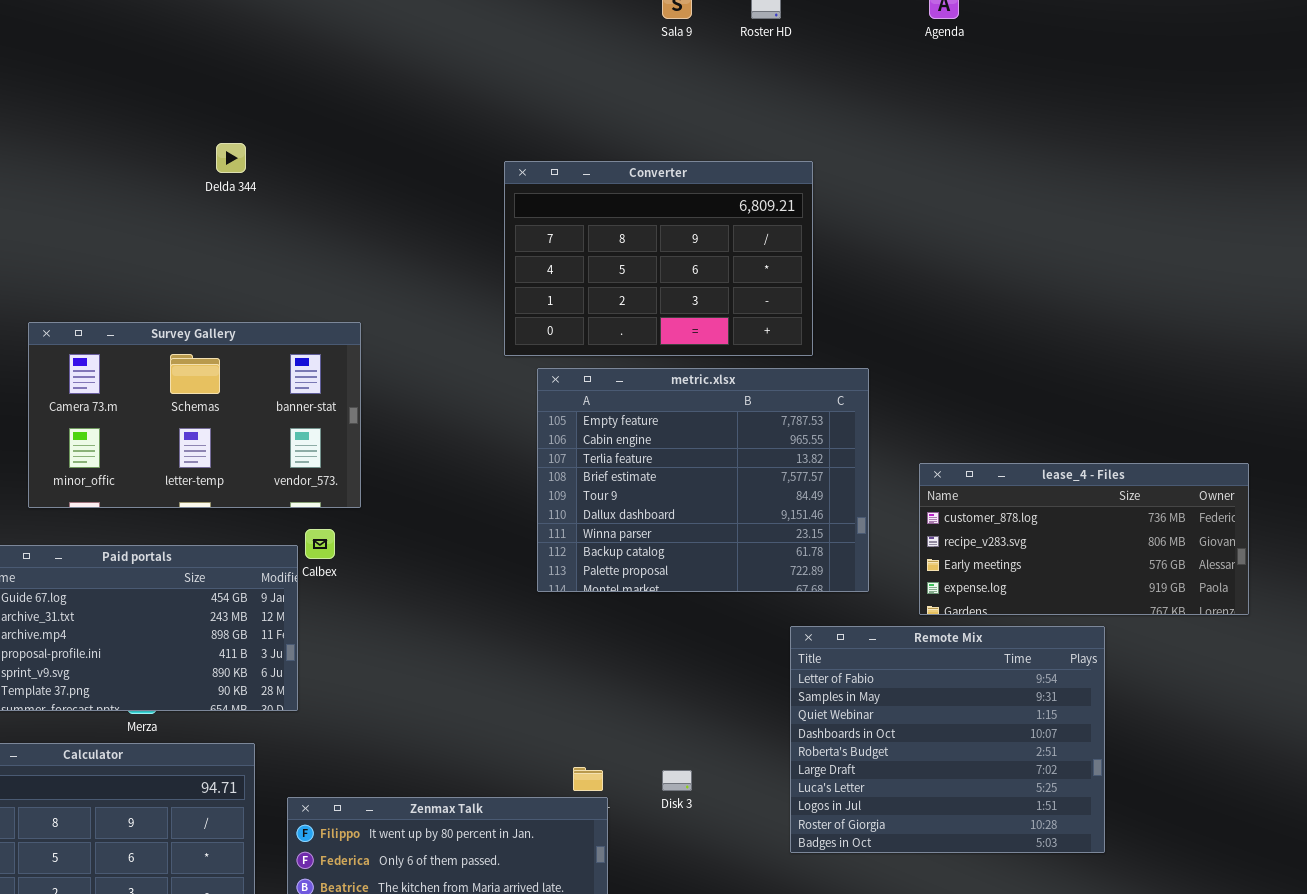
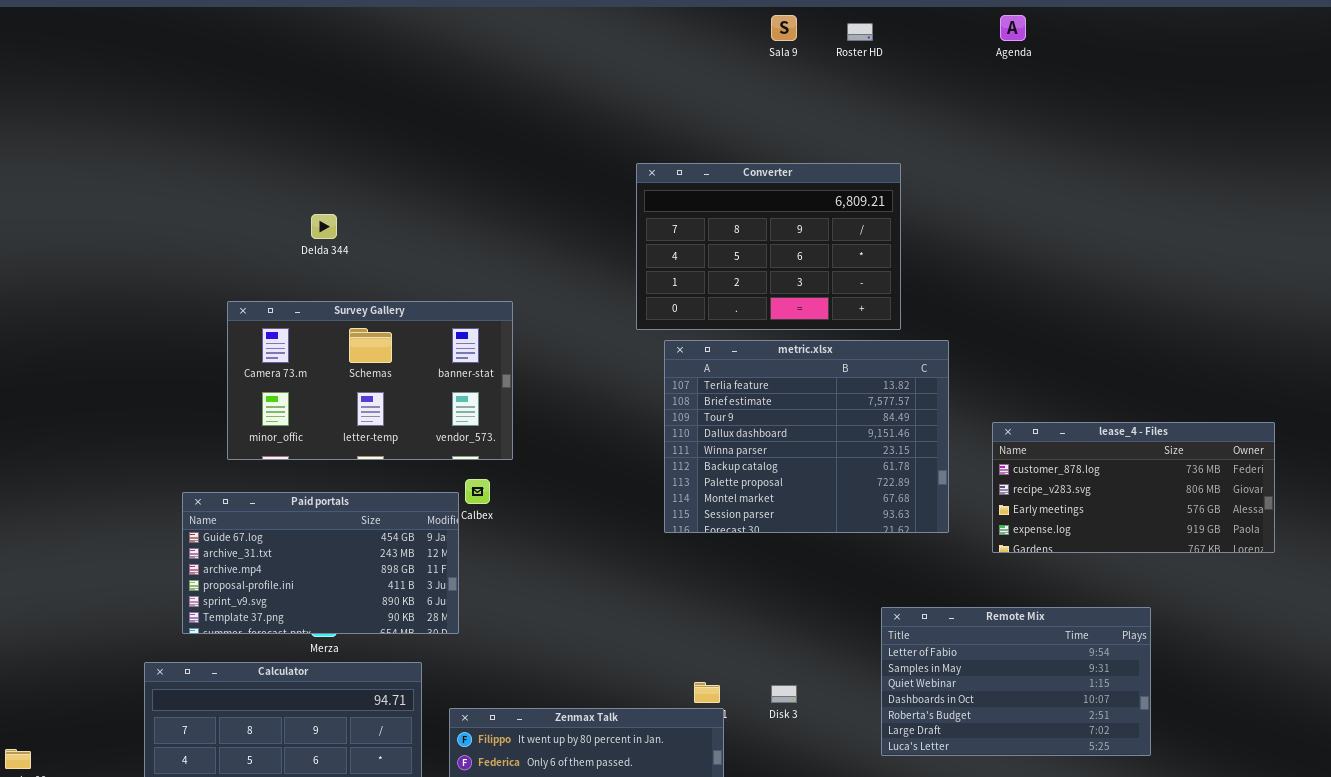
Delda 344: [216,143,246,173] -> [311,214,337,239], moved
metric.xlsx: [537,368,869,592] -> [664,340,949,533], scrolled down 2 rows
Remote Mix: [790,626,1105,853] -> [881,607,1151,756], resized

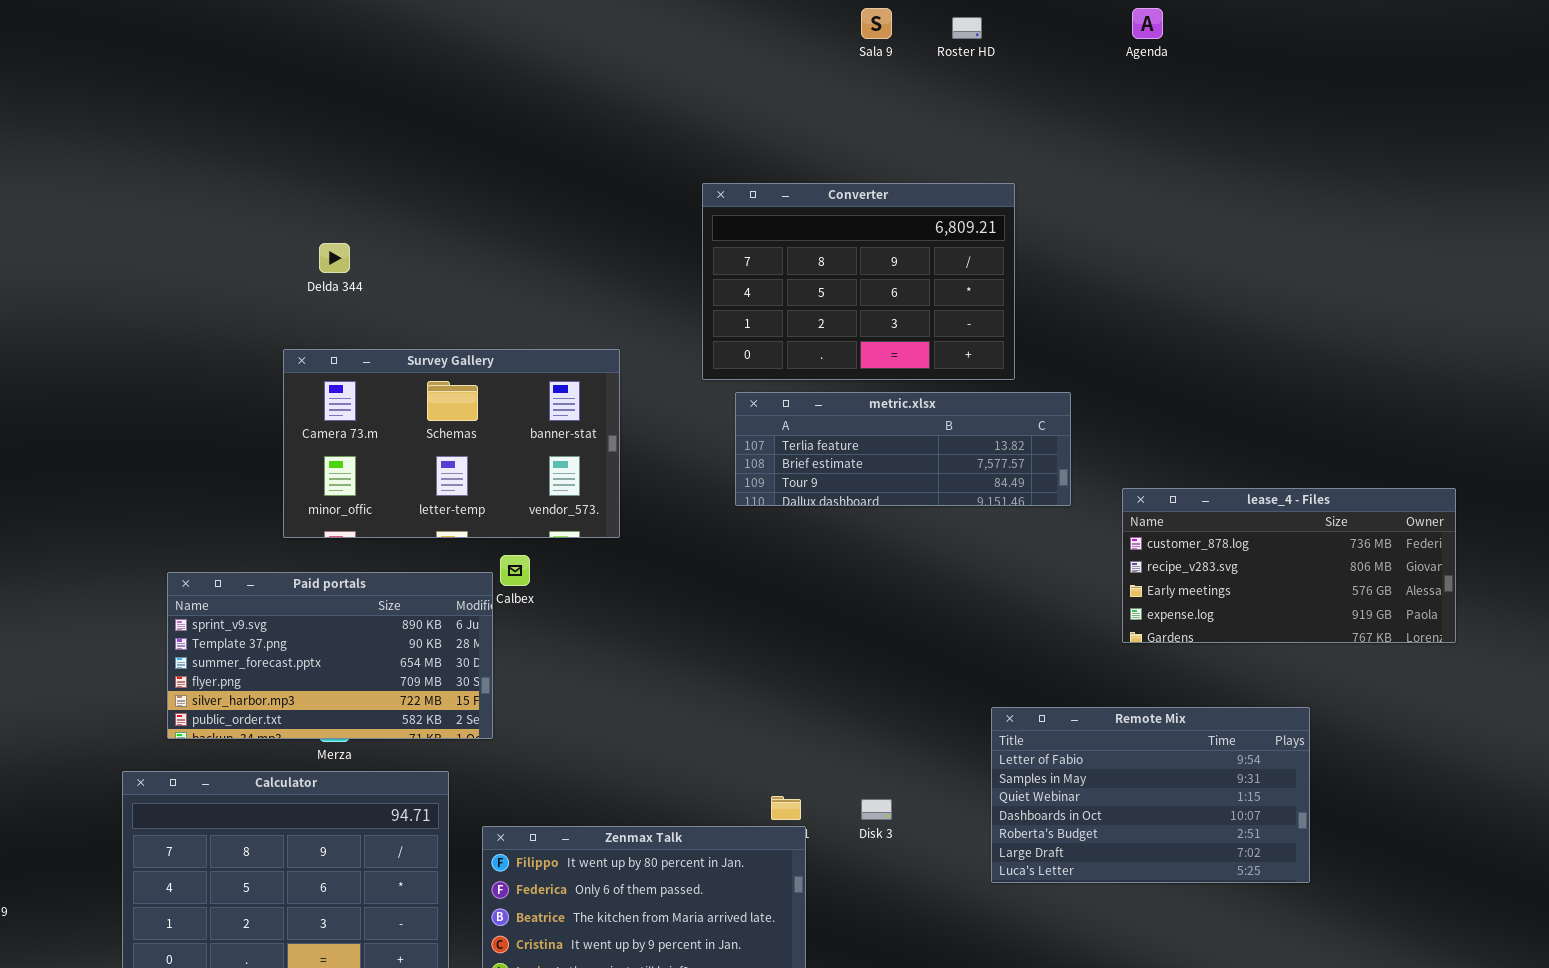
Survey Gallery: [227,301,513,460] -> [283,349,620,538], moved
metric.xlsx: [664,340,949,533] -> [735,392,1071,506], resized
Paid portals: [182,492,459,634] -> [167,572,493,739], scrolled down 4 rows

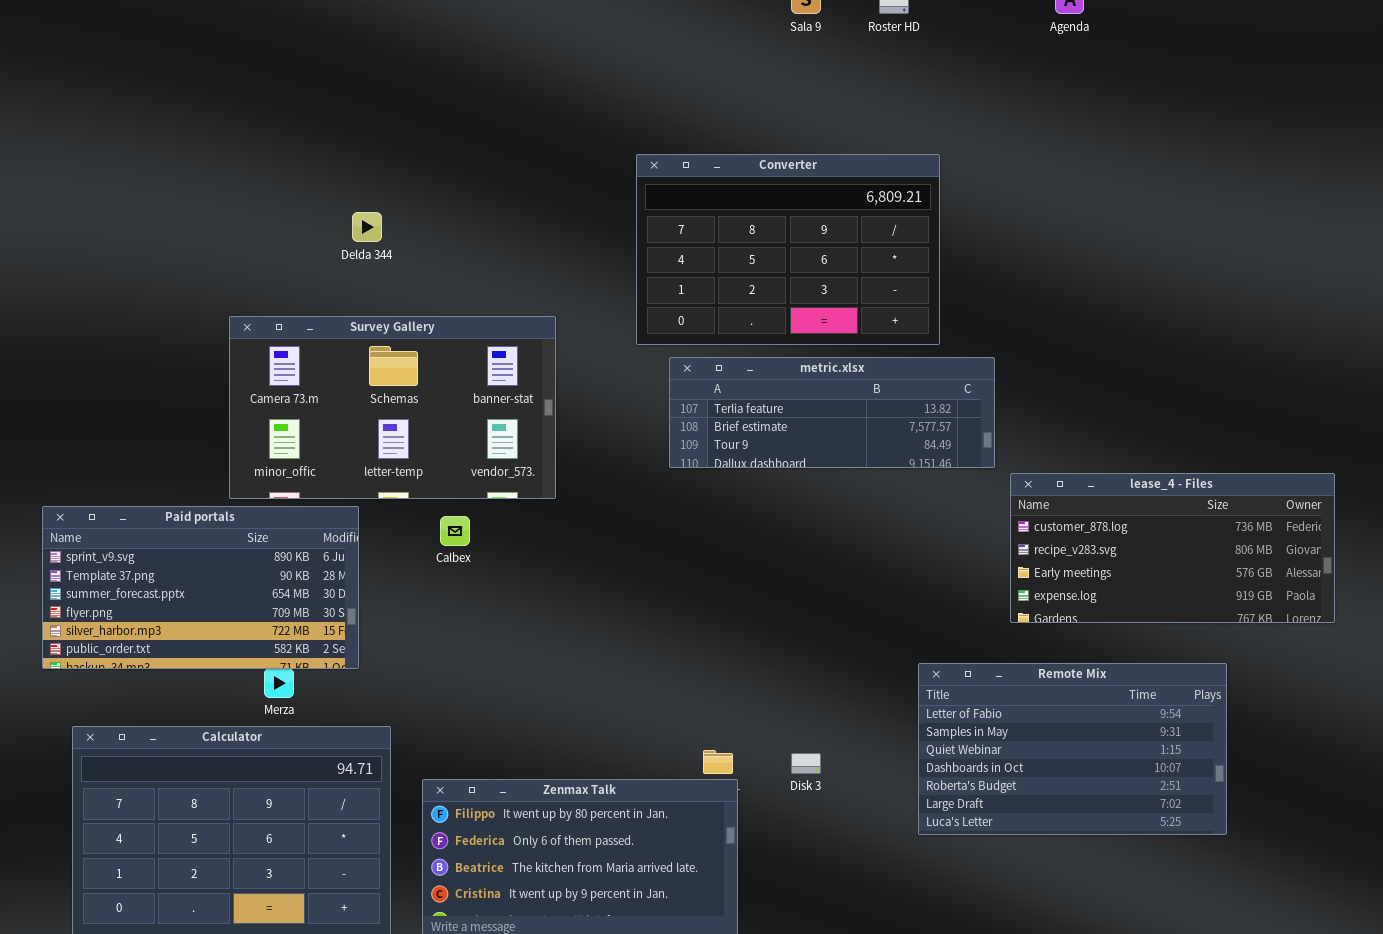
Delda 344: [319,243,350,273] -> [352,212,382,242], moved
lease_4 - Files: [1122,488,1456,643] -> [1010,473,1335,623], moved
Paid portals: [167,572,493,739] -> [42,506,359,669], moved

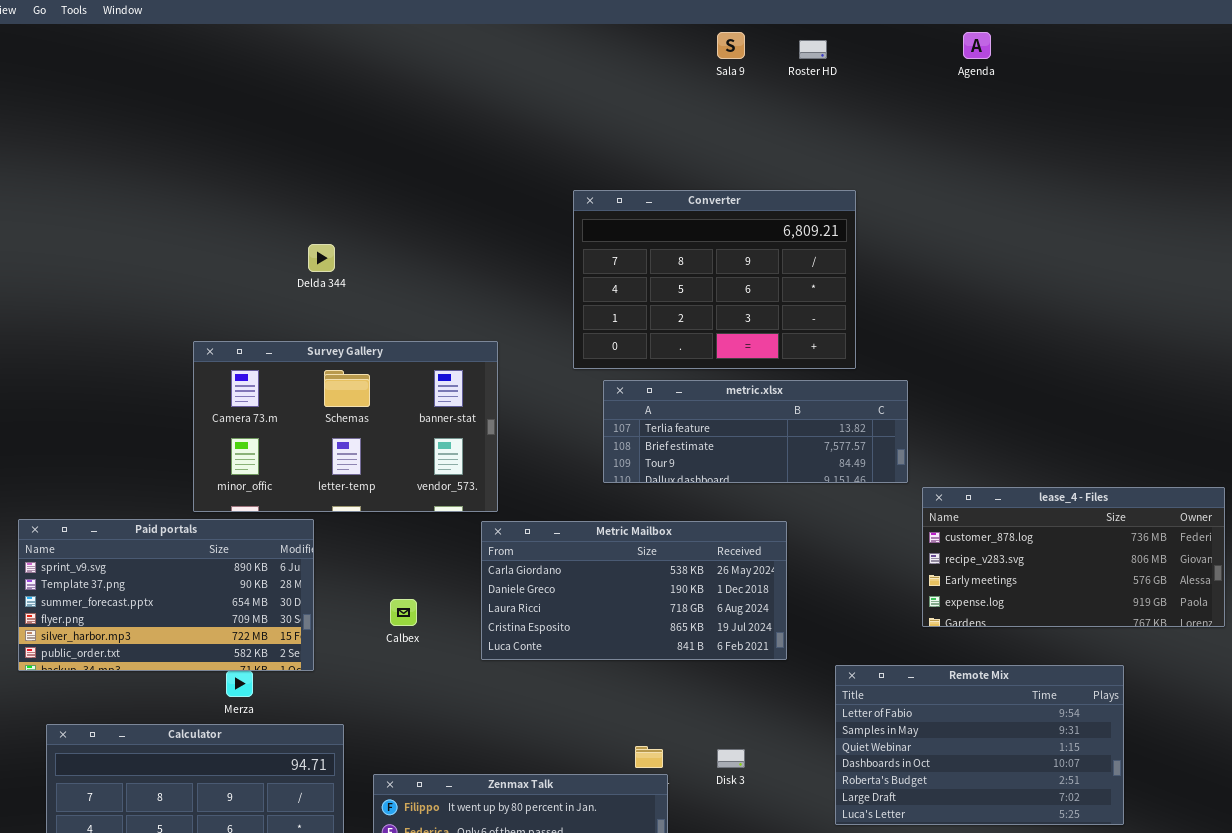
Metric Mailbox: none -> [481,521,787,660], opened
Calbex: [440,516,470,546] -> [390,599,417,626], moved

